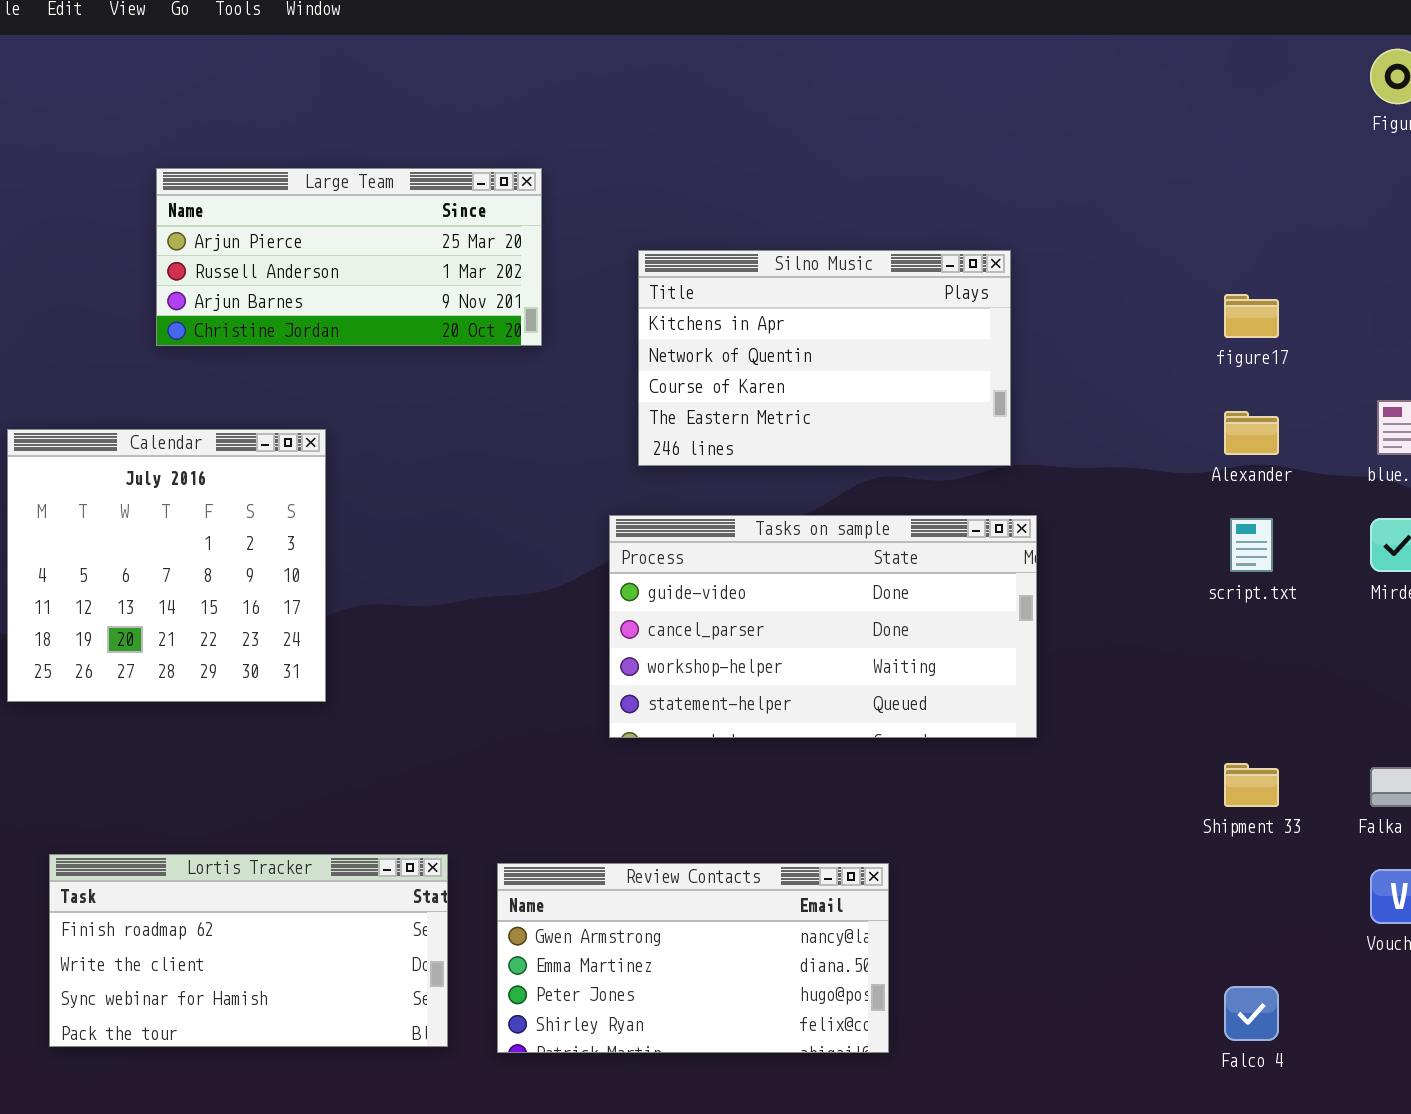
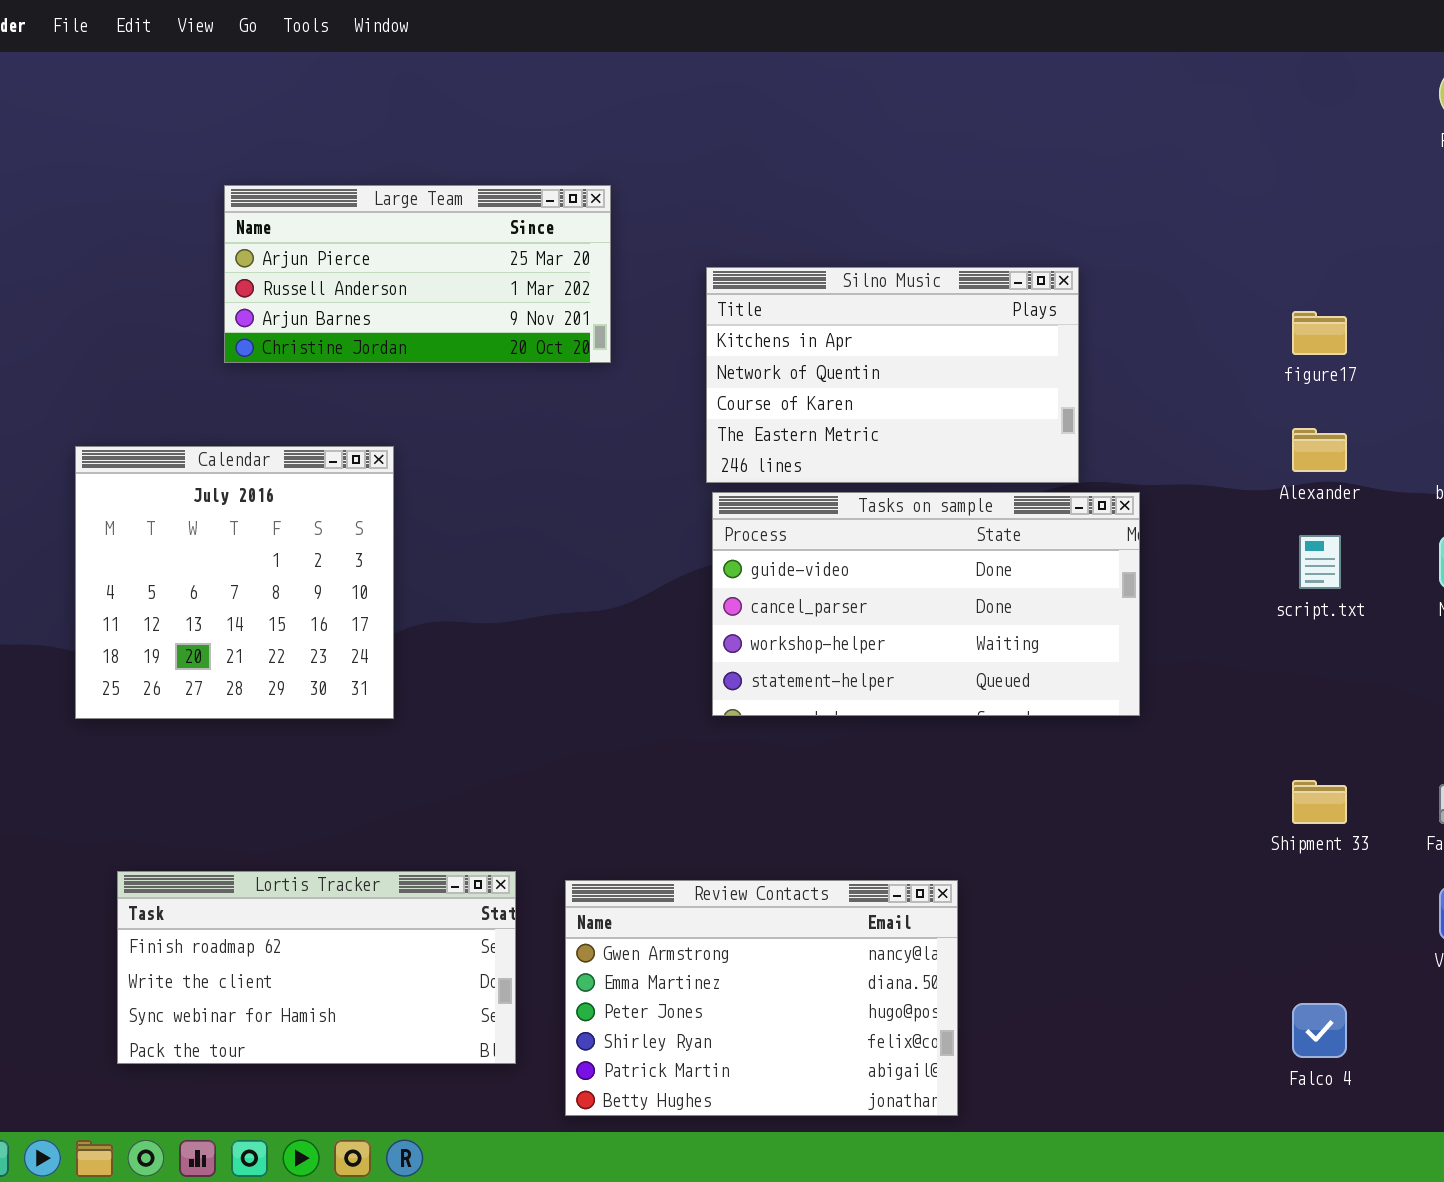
Tasks on sample: [609,515,1037,738] -> [712,492,1140,716], moved
Review Contacts: [497,863,889,1053] -> [565,880,958,1116], resized

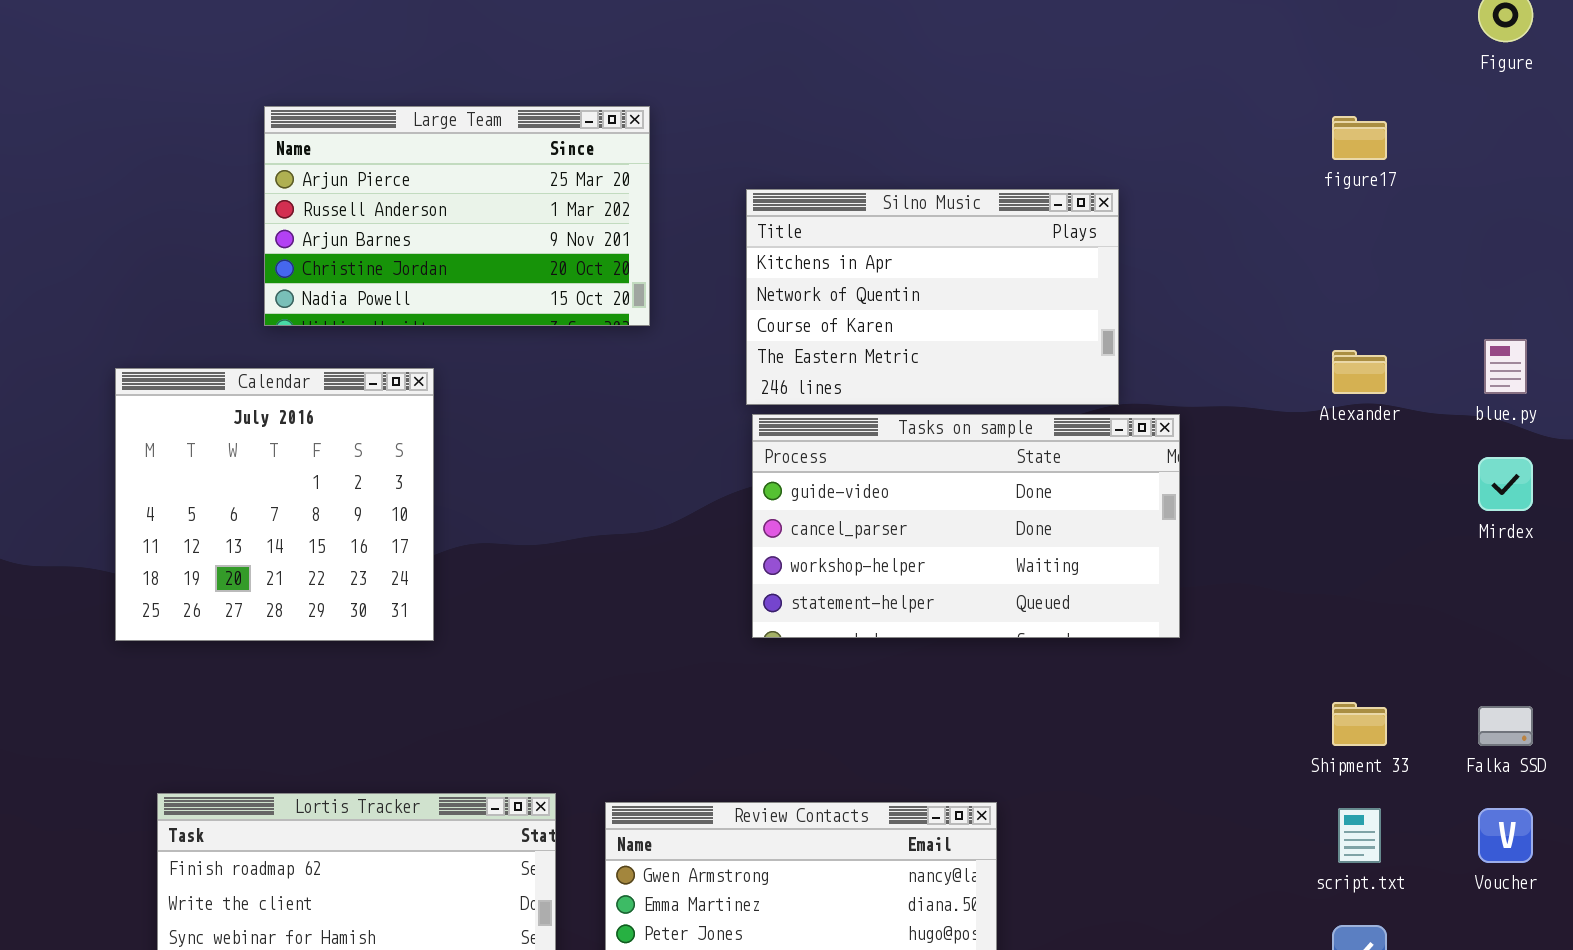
Large Team: [224,185,611,363] -> [264,106,650,326], resized
figure17: [1292,311,1347,355] -> [1332,116,1387,160], moved
script.txt: [1299,535,1341,589] -> [1338,808,1381,863], moved

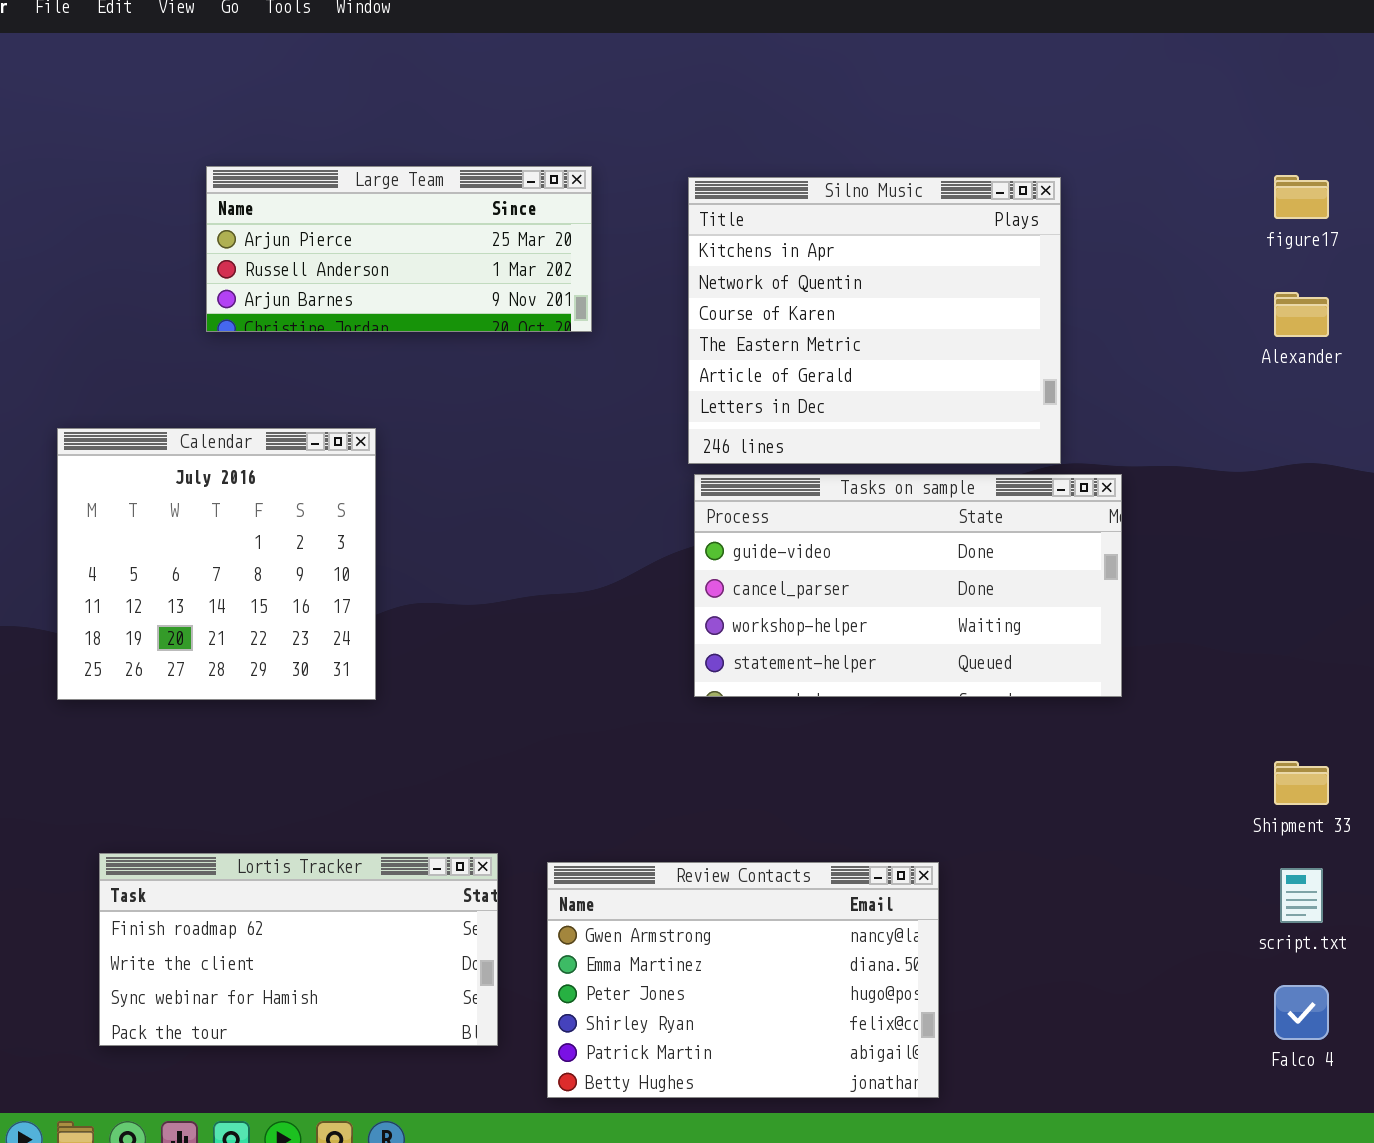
Large Team: [264,106,650,326] -> [206,166,592,332], resized
Silno Music: [746,189,1119,405] -> [688,177,1061,464], resized
Alexander: [1332,350,1387,394] -> [1274,292,1329,337], moved

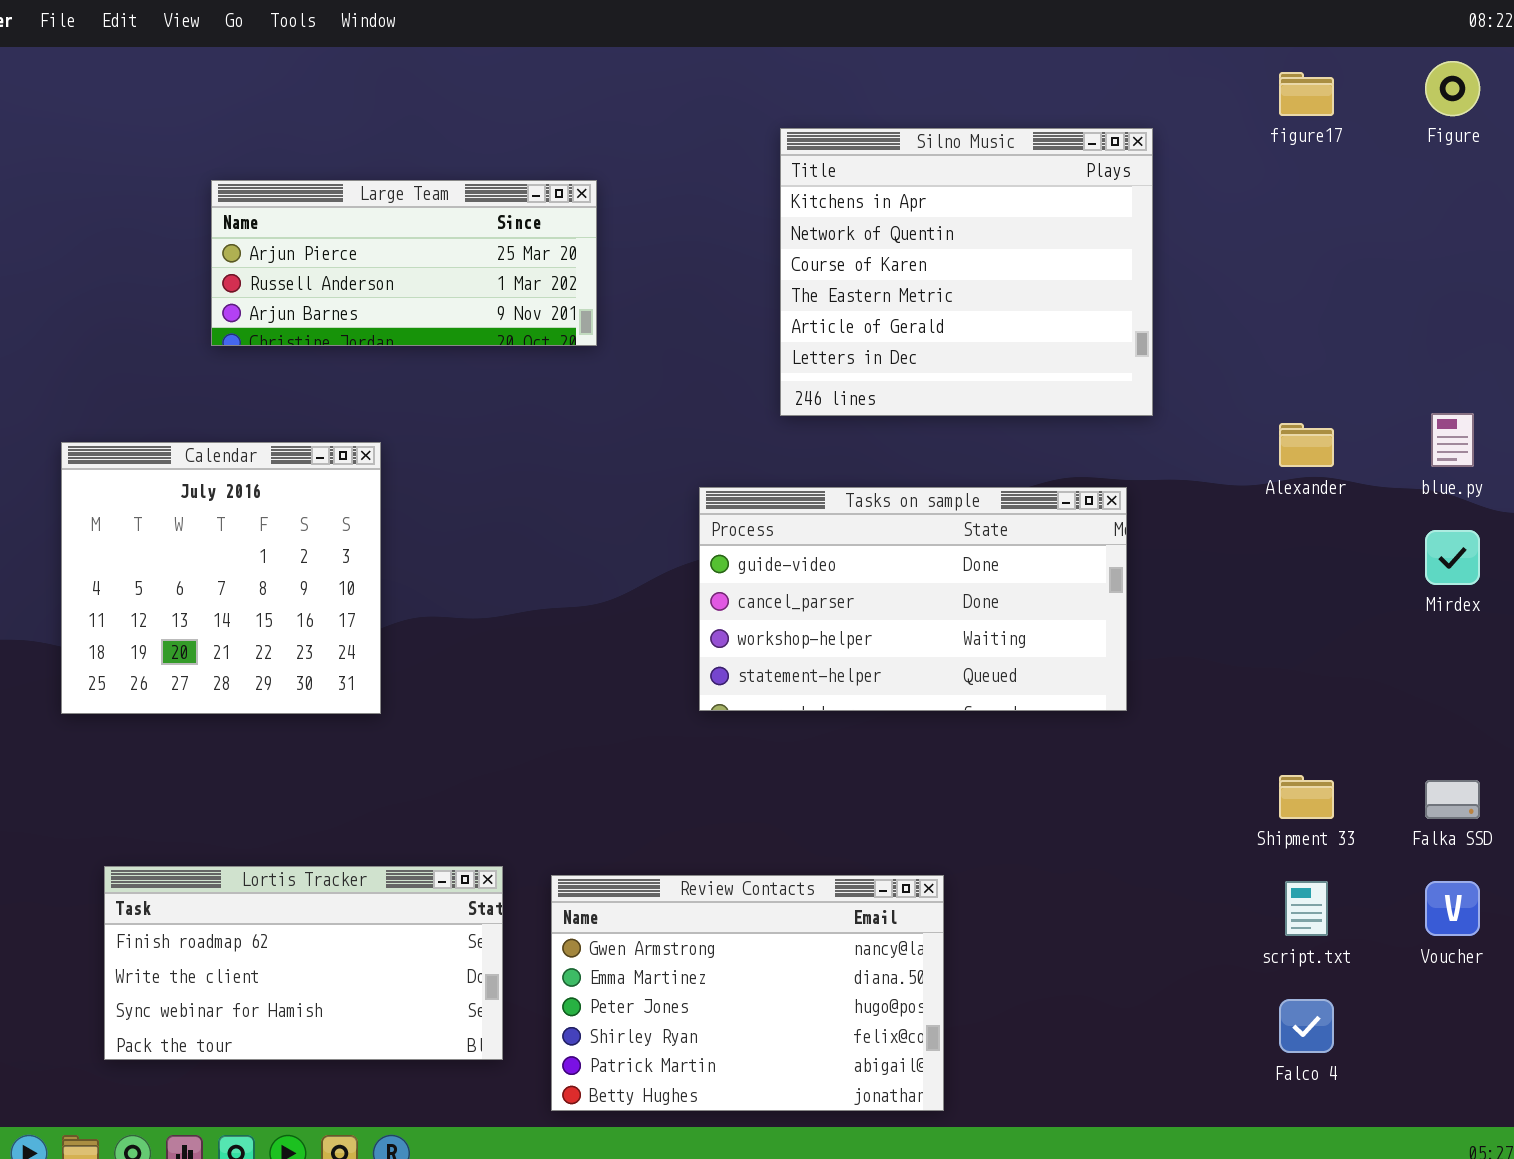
figure17: [1274,175,1329,219] -> [1279,72,1334,116], moved
Silno Music: [688,177,1061,464] -> [780,128,1153,416], moved
Alexander: [1274,292,1329,337] -> [1279,423,1334,467], moved

